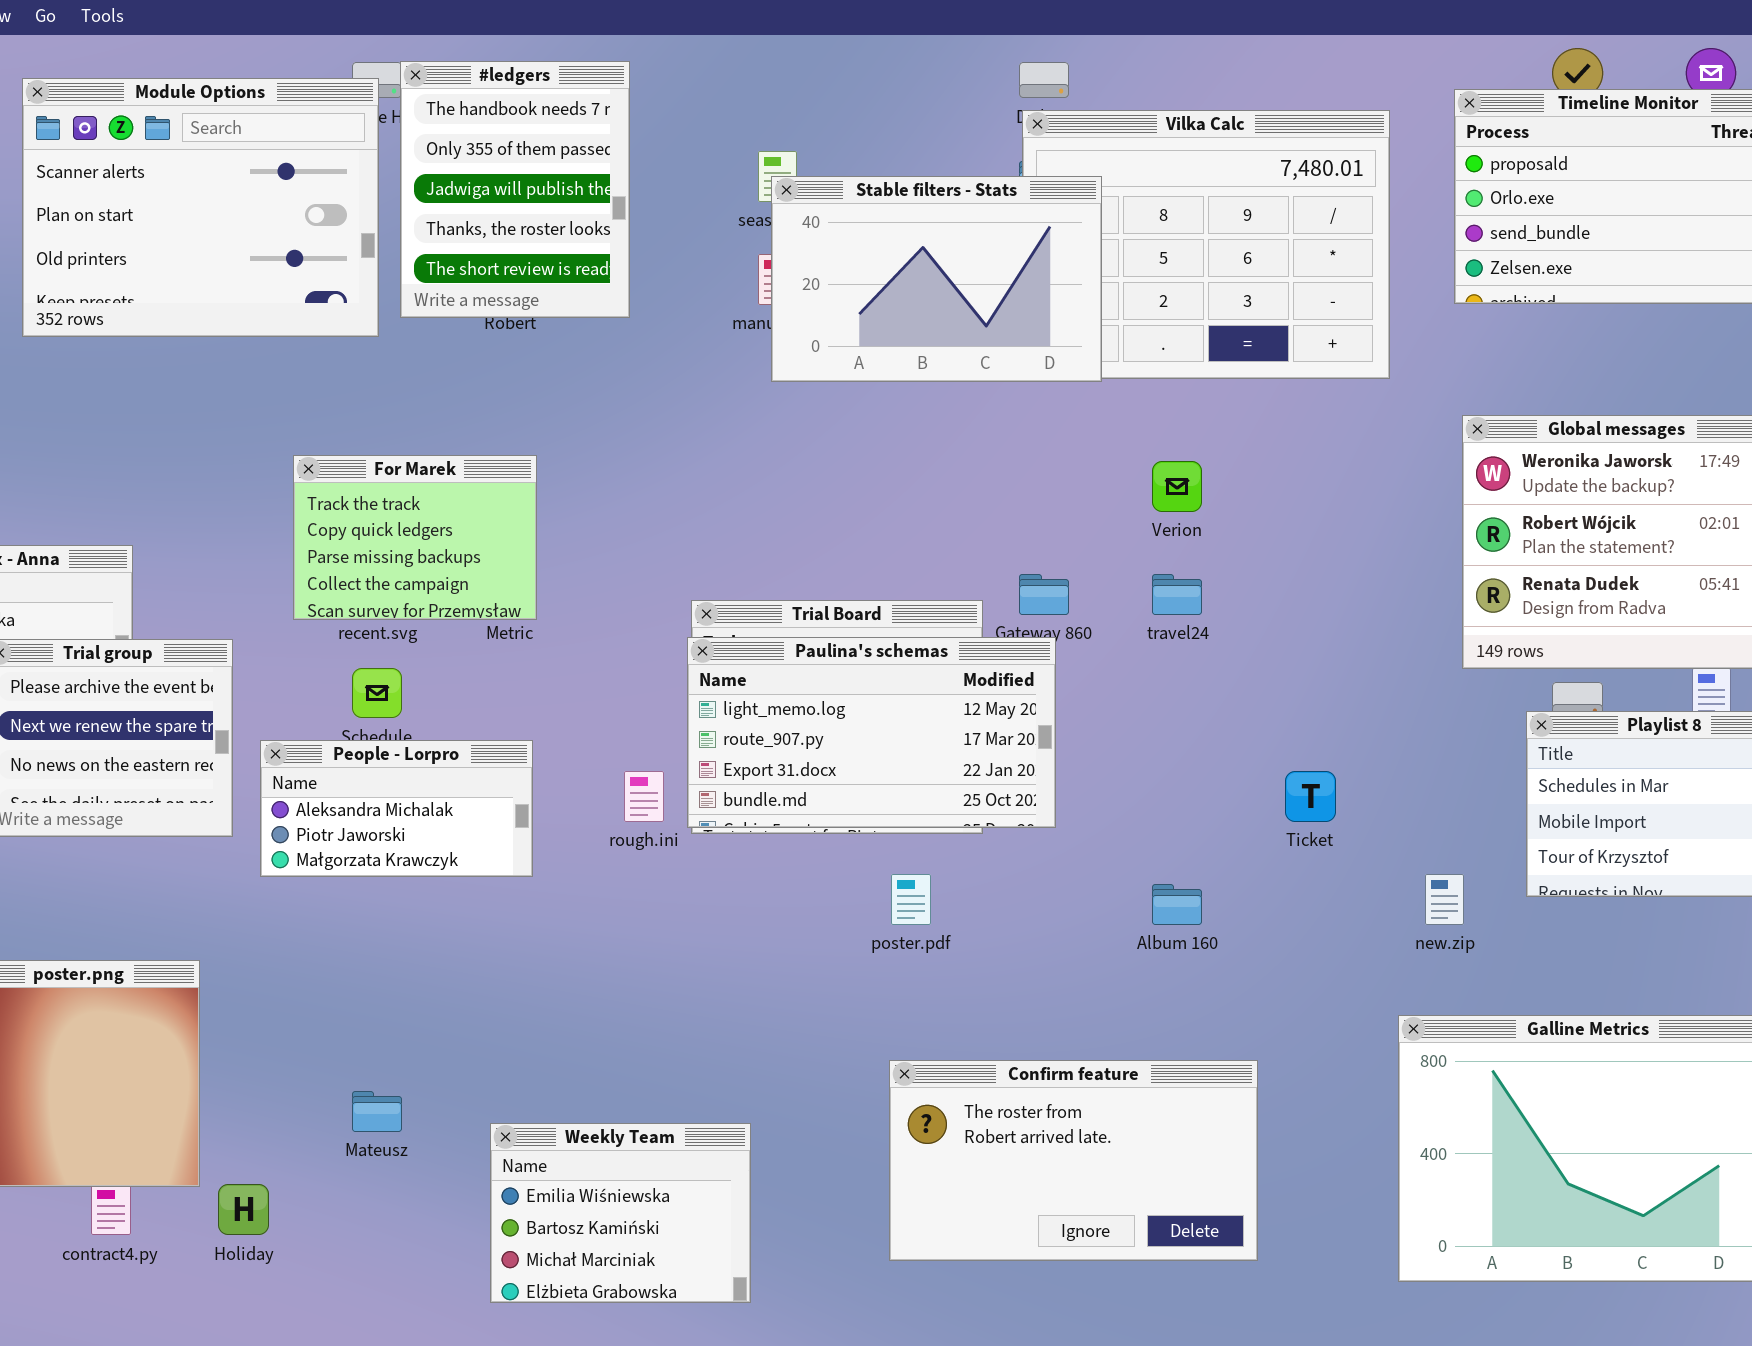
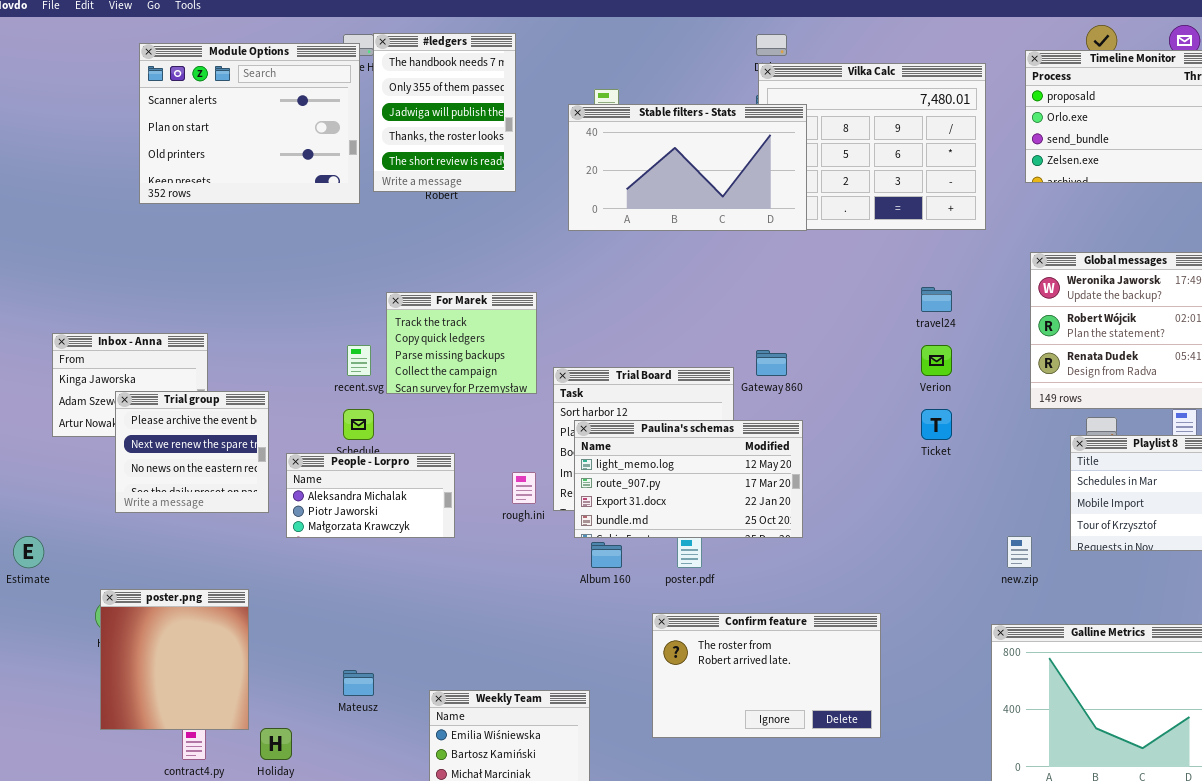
Stable filters - Stats: [771,176,1102,382] -> [568,104,807,231], resized
For Marek: [293,455,537,620] -> [386,292,537,394], moved
Verion: [1152,461,1202,512] -> [921,345,952,376], moved
travel24: [1152,574,1202,615] -> [921,287,952,312], moved
Paulina's schemas: [687,637,1056,828] -> [574,420,803,538], moved
Ticket: [1285,771,1336,822] -> [921,409,952,440], moved
Album 160: [1152,884,1202,925] -> [591,542,622,568], moved
Confirm feature: [889,1060,1258,1261] -> [652,613,881,738], moved

